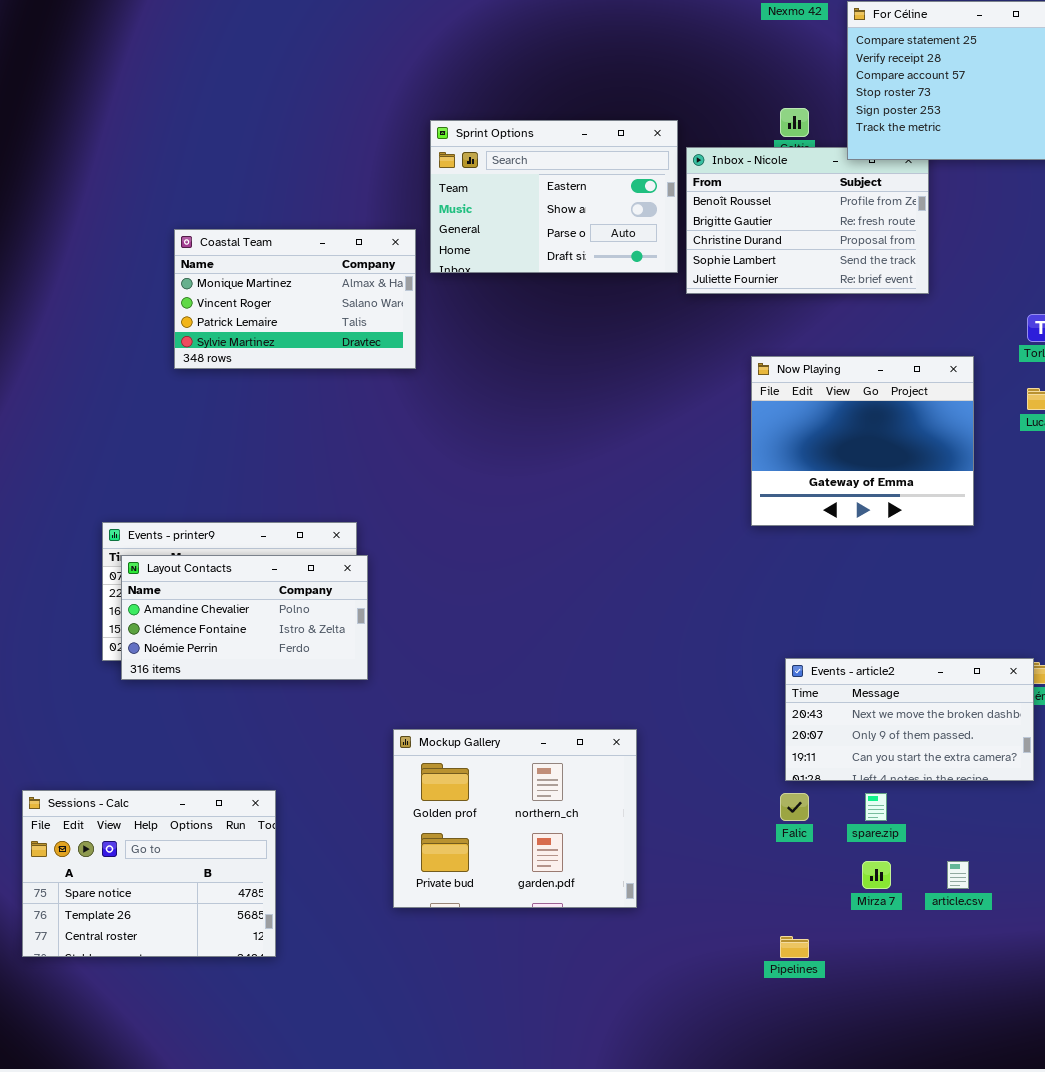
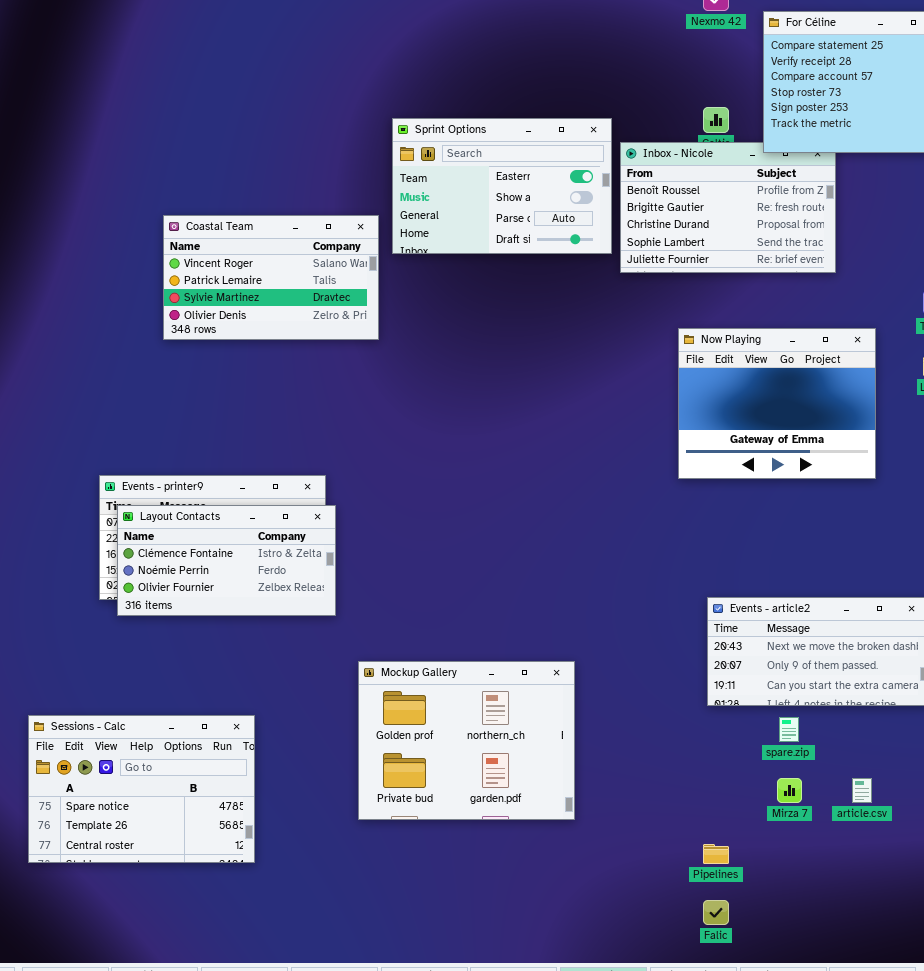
Coastal Team: [174,229,416,369] -> [163,215,379,340], scrolled down 1 row
Layout Contacts: [121,555,368,680] -> [117,505,336,616], scrolled down 1 row
Falic: [780,793,809,821] -> [703,900,729,925], moved

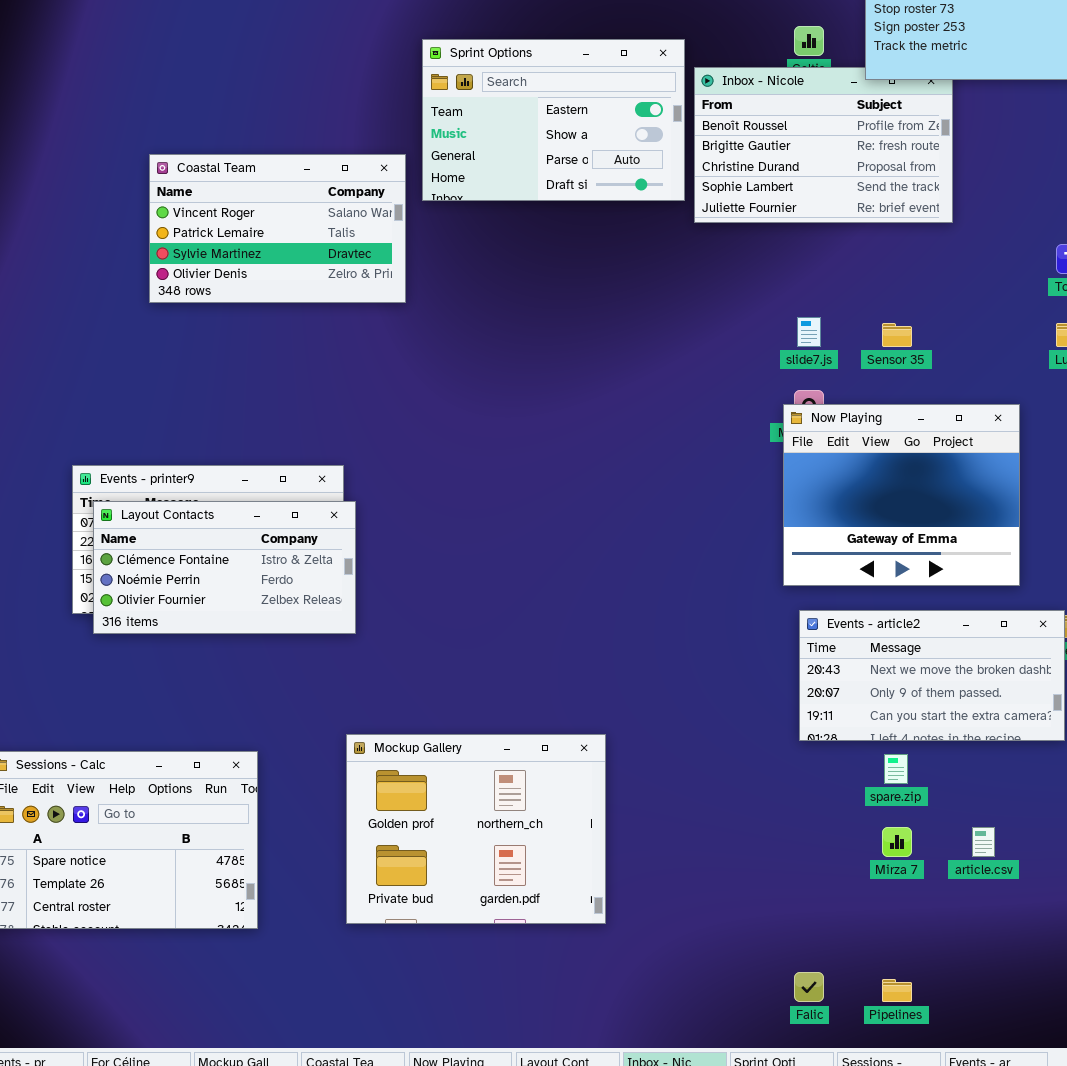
Now Playing: [678,328,876,479] -> [783,404,1020,586], moved
Mockup Gallery: [358,661,575,820] -> [346,734,606,924], moved
Pipelines: [703,844,729,864] -> [882,979,912,1002], moved

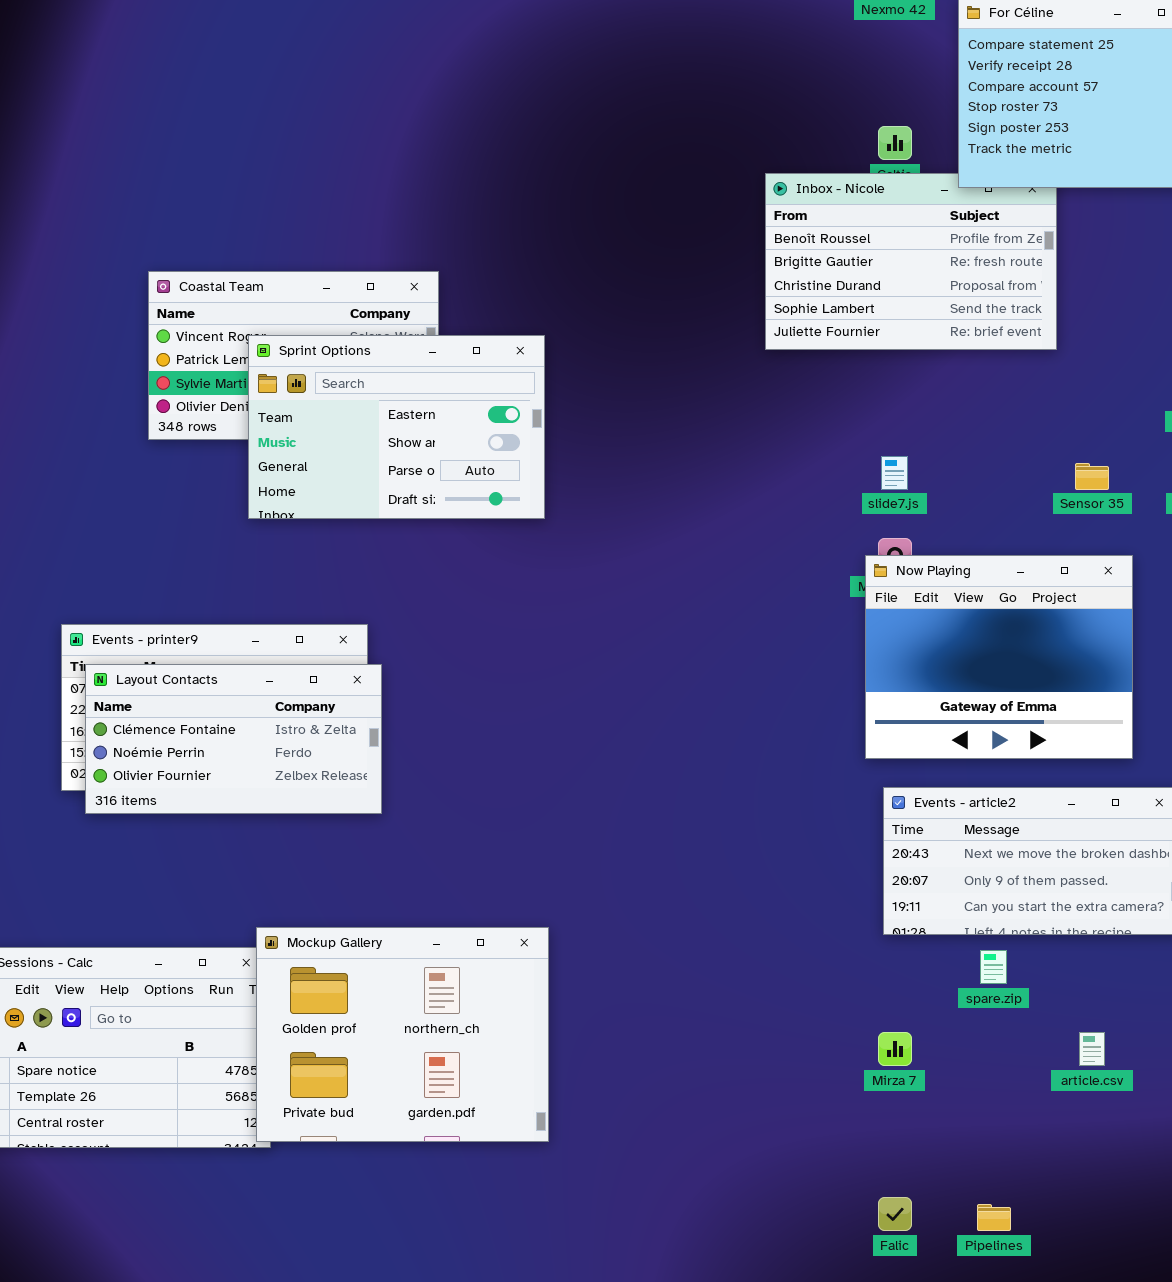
Sprint Options: [422,39,685,201] -> [248,335,545,519], moved
Sensor 35: [882,323,912,347] -> [1075,463,1109,490], moved
Mockup Gallery: [346,734,606,924] -> [256,927,549,1142], moved
Mirza 7: [882,827,912,857] -> [878,1032,912,1066], moved

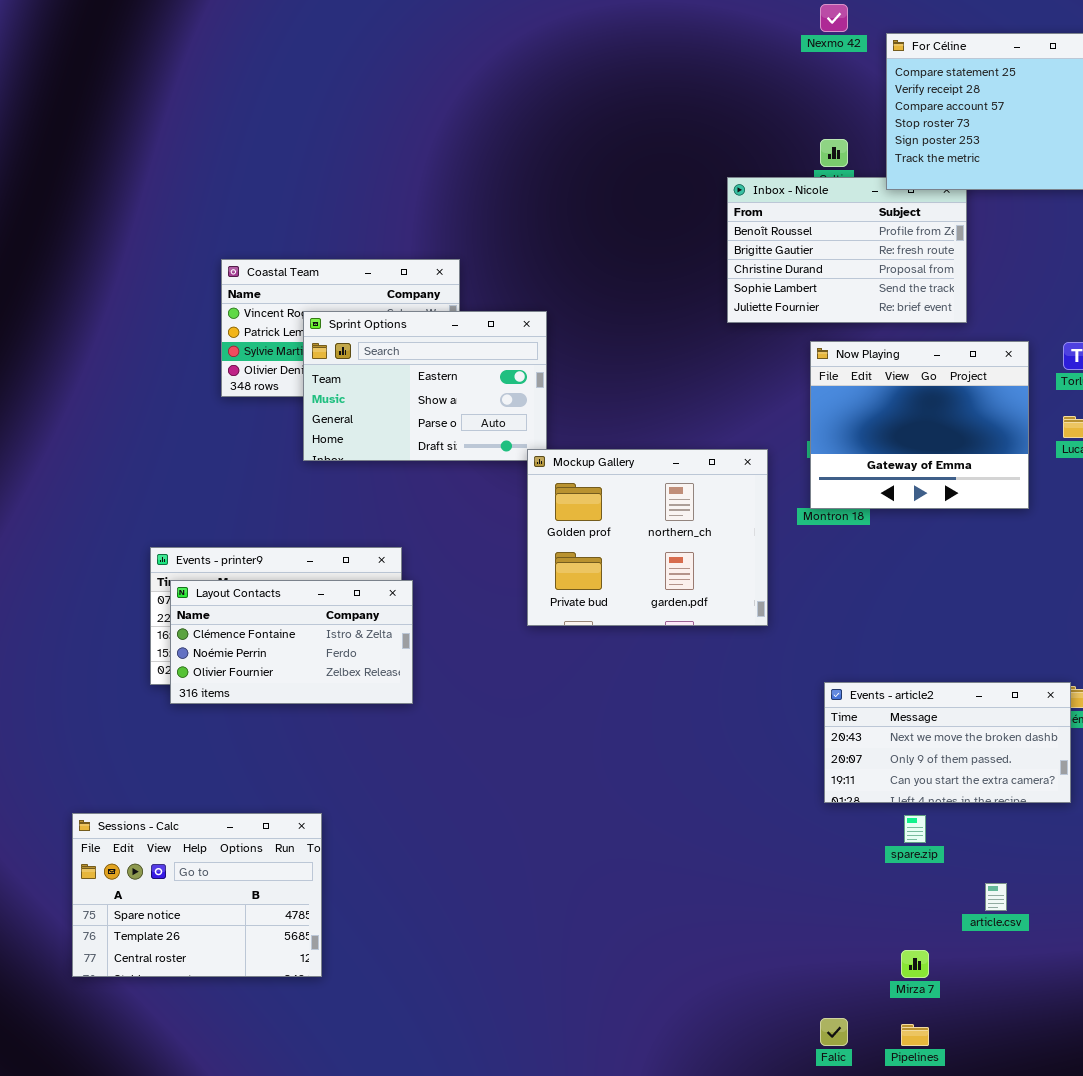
Now Playing: [865,555,1133,759] -> [810,341,1029,509], moved
Mockup Gallery: [256,927,549,1142] -> [527,449,768,626], moved
Mirza 7: [878,1032,912,1066] -> [901,950,929,978], moved

